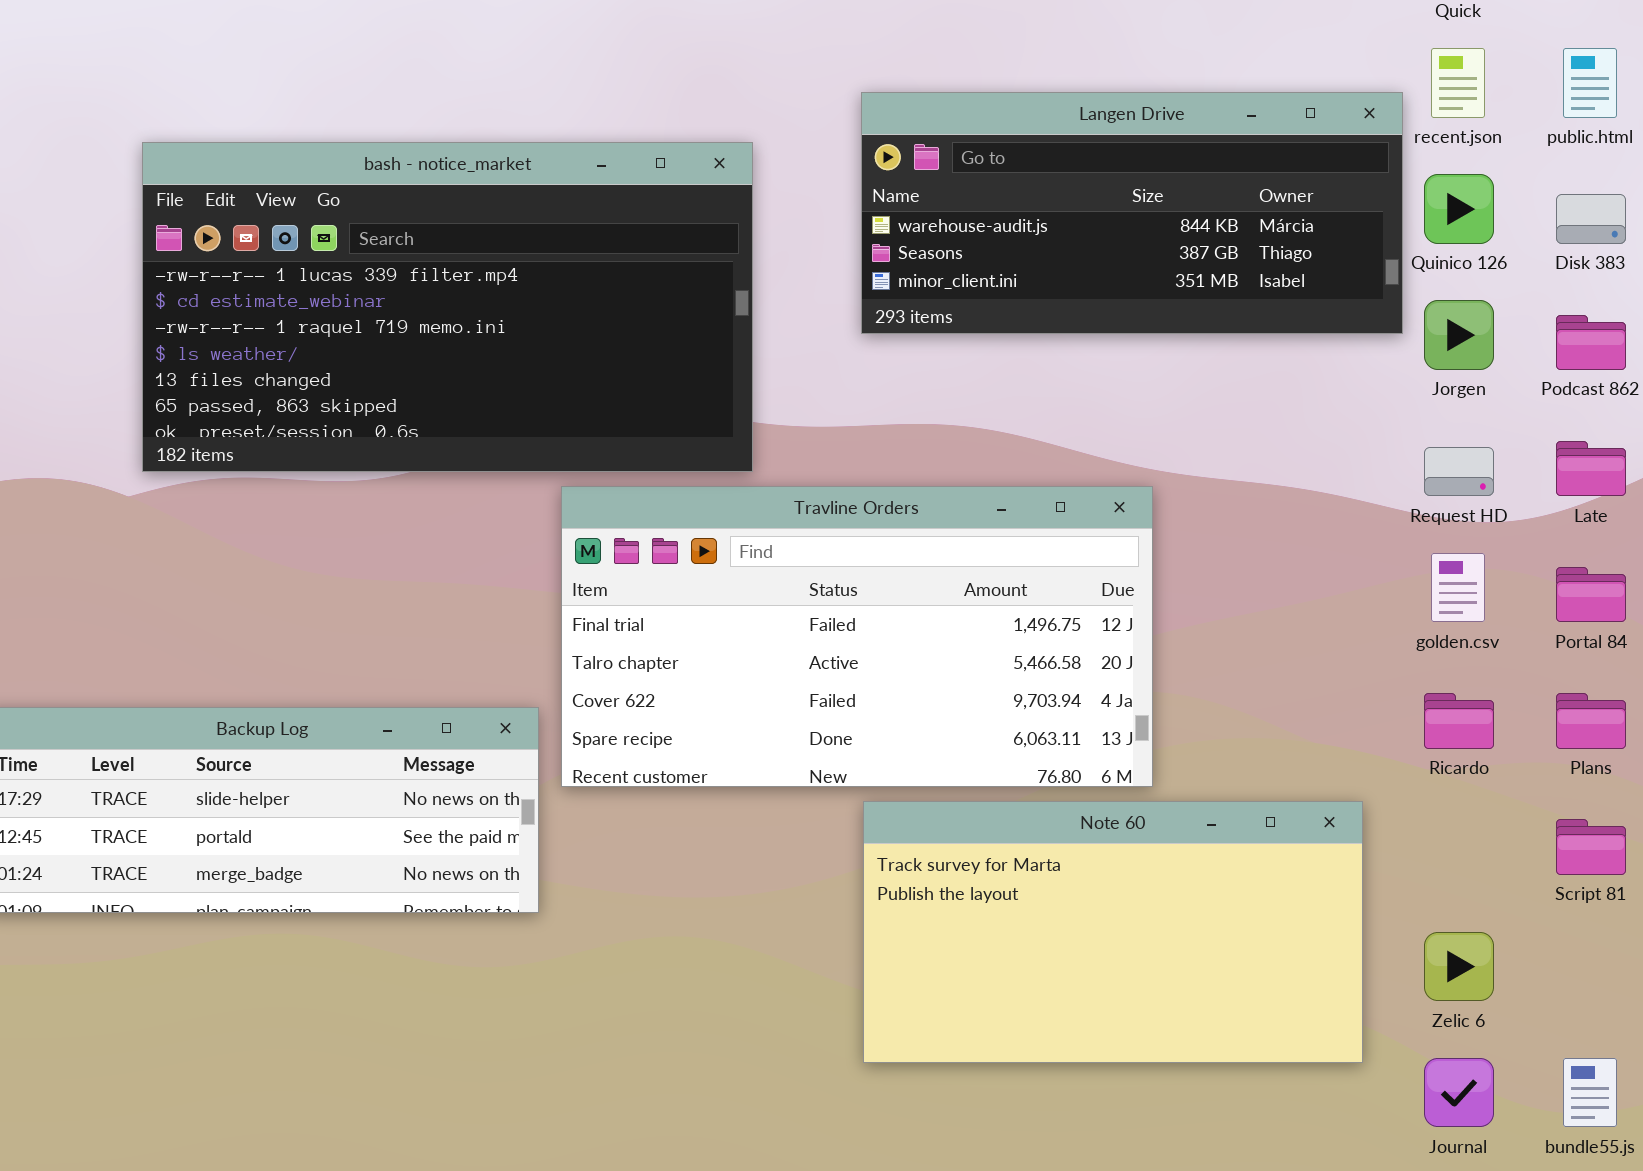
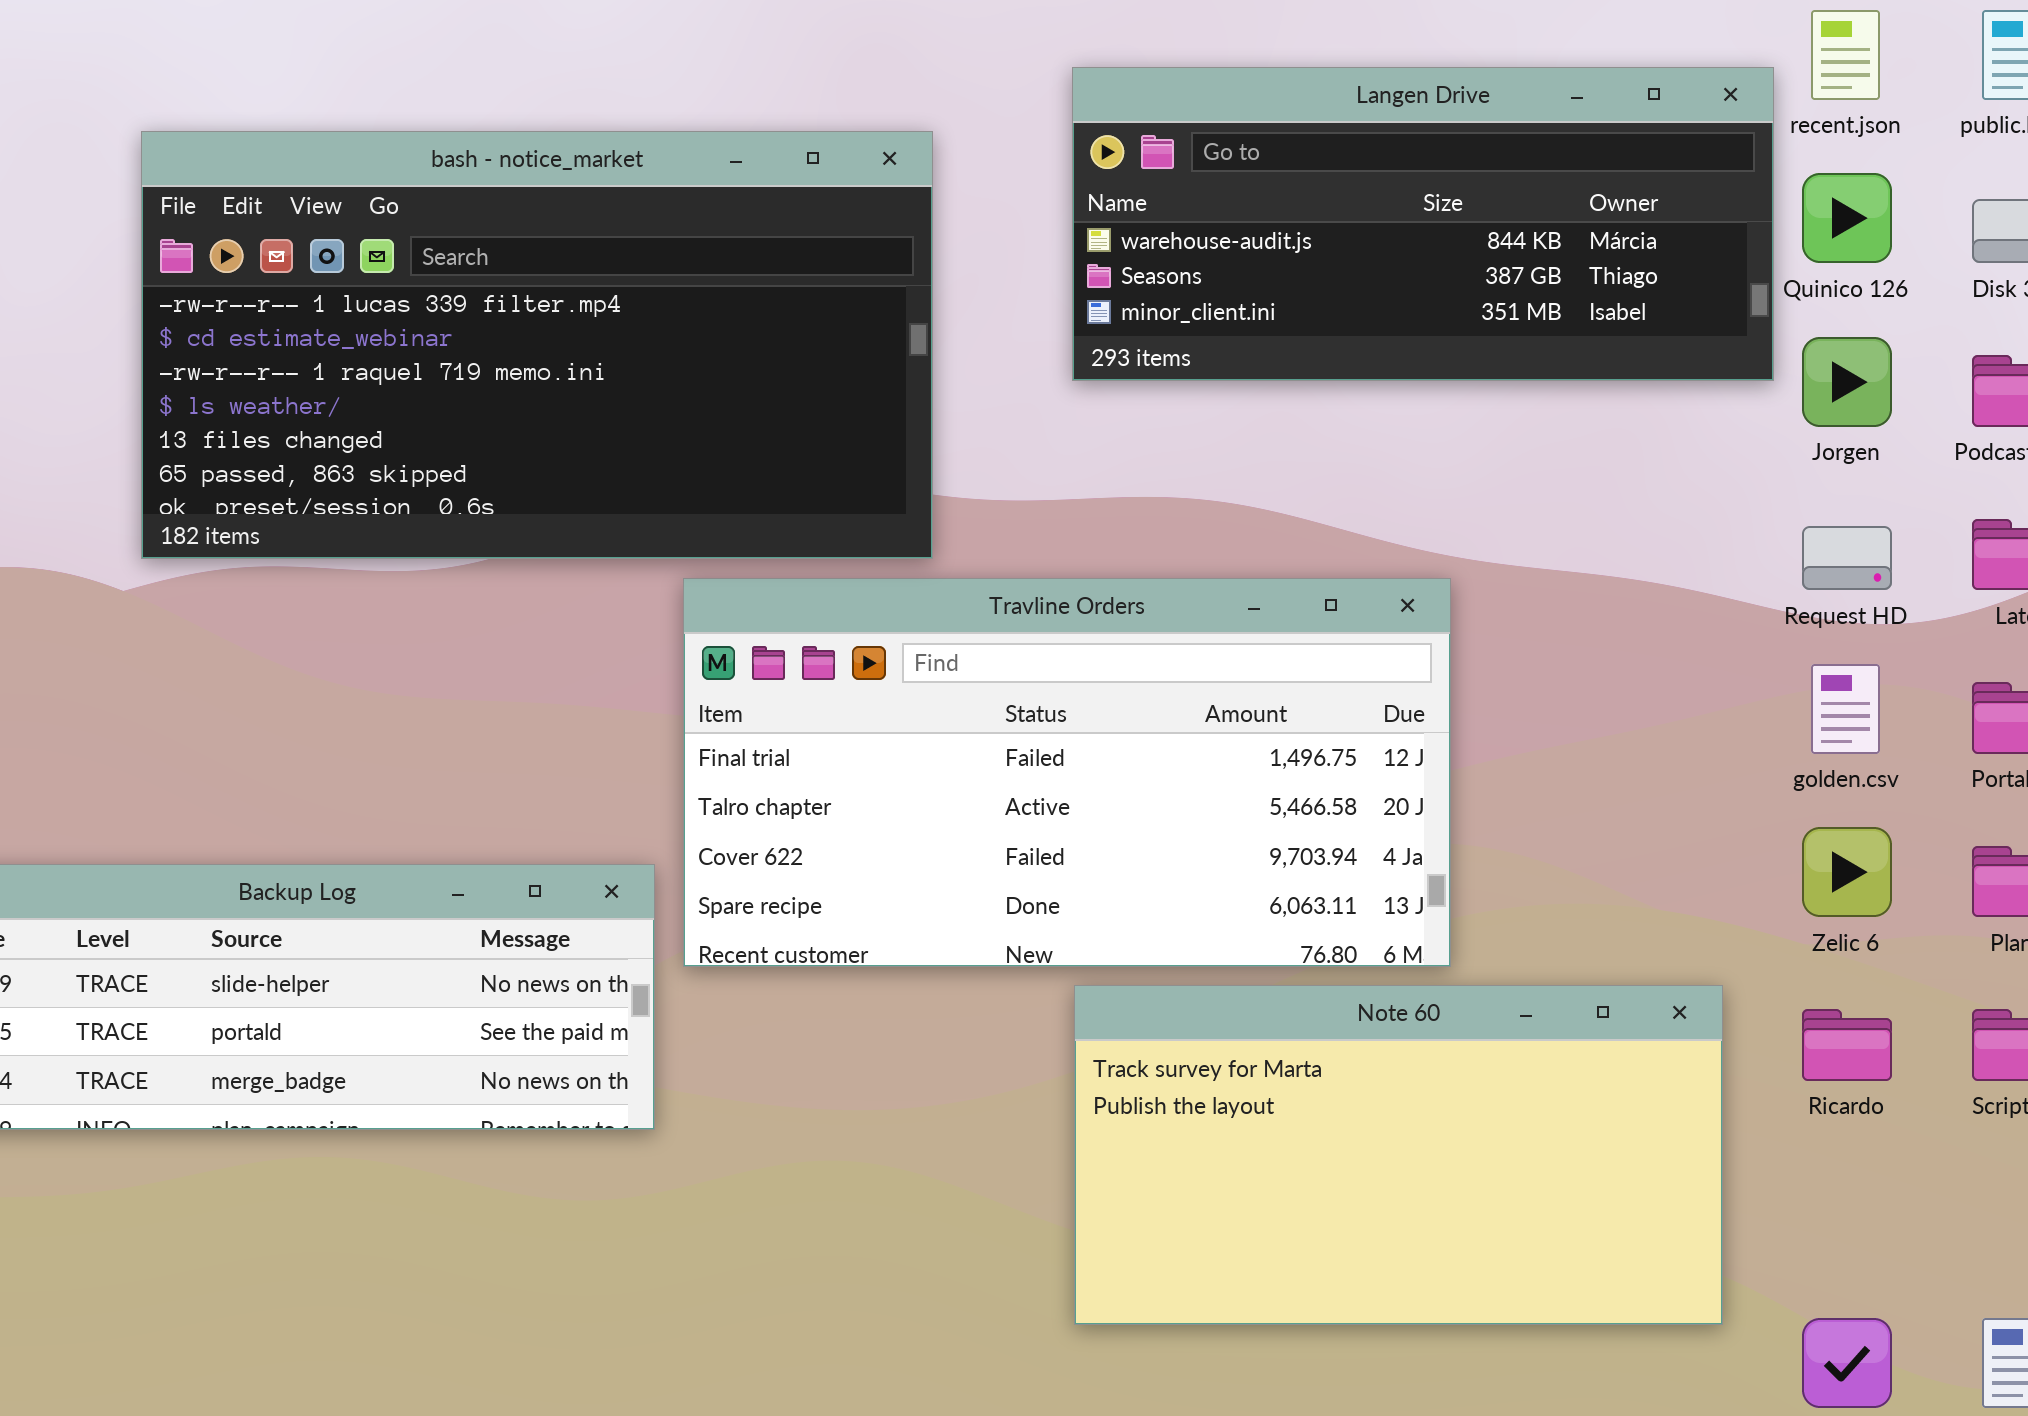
Ricardo: [1424,693,1494,749] -> [1802,1009,1892,1081], moved
Zelic 6: [1424,932,1494,1001] -> [1802,827,1892,917], moved

